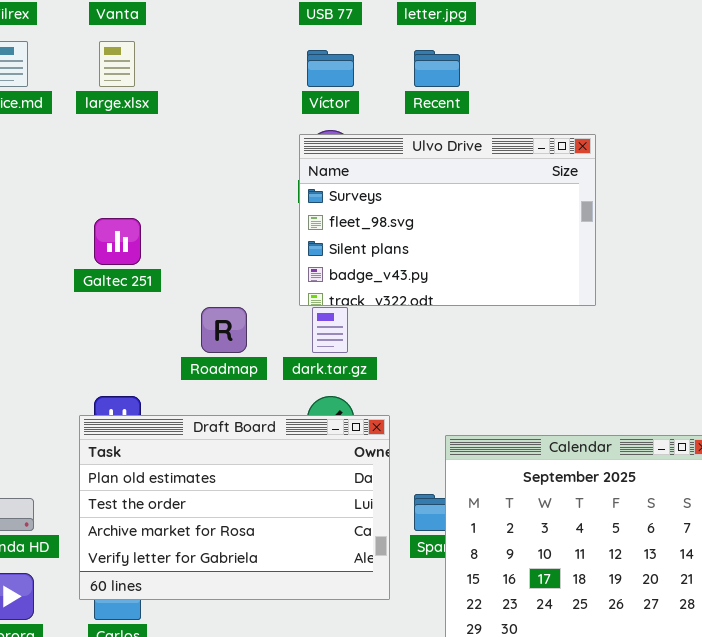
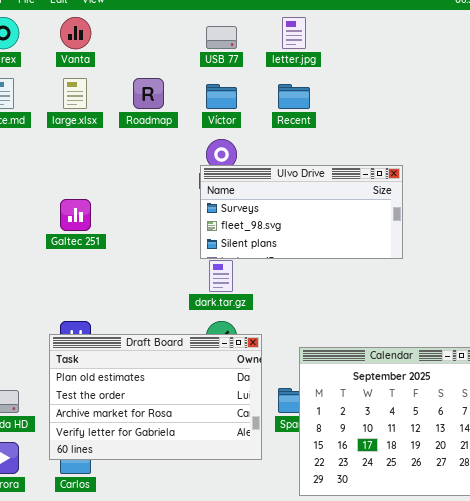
Ulvo Drive: [299,134,596,306] -> [200,165,403,259], resized
Roadmap: [201,307,247,353] -> [133,78,164,109], moved

